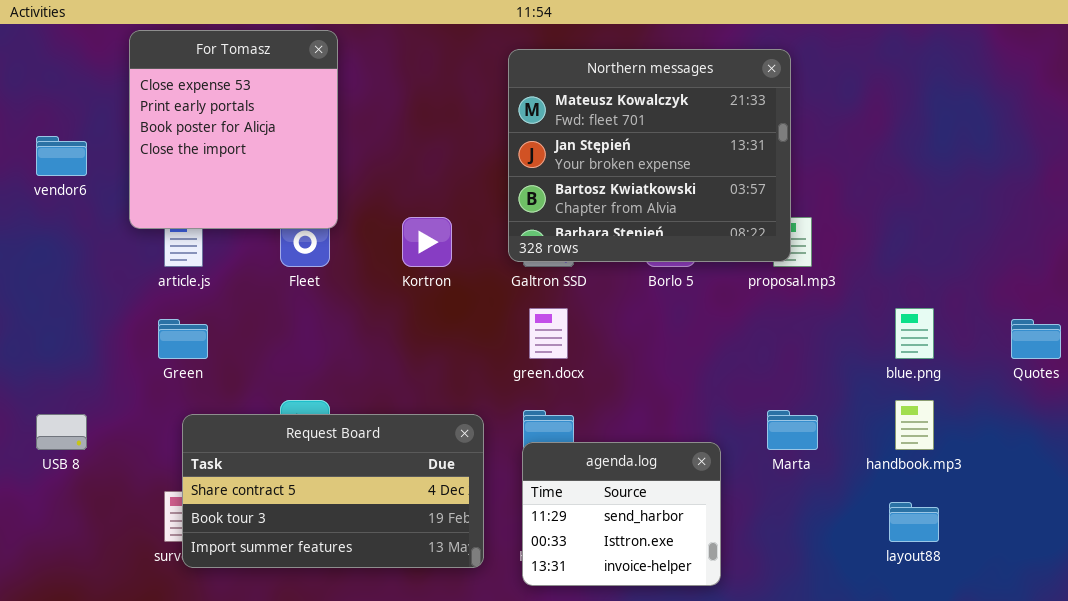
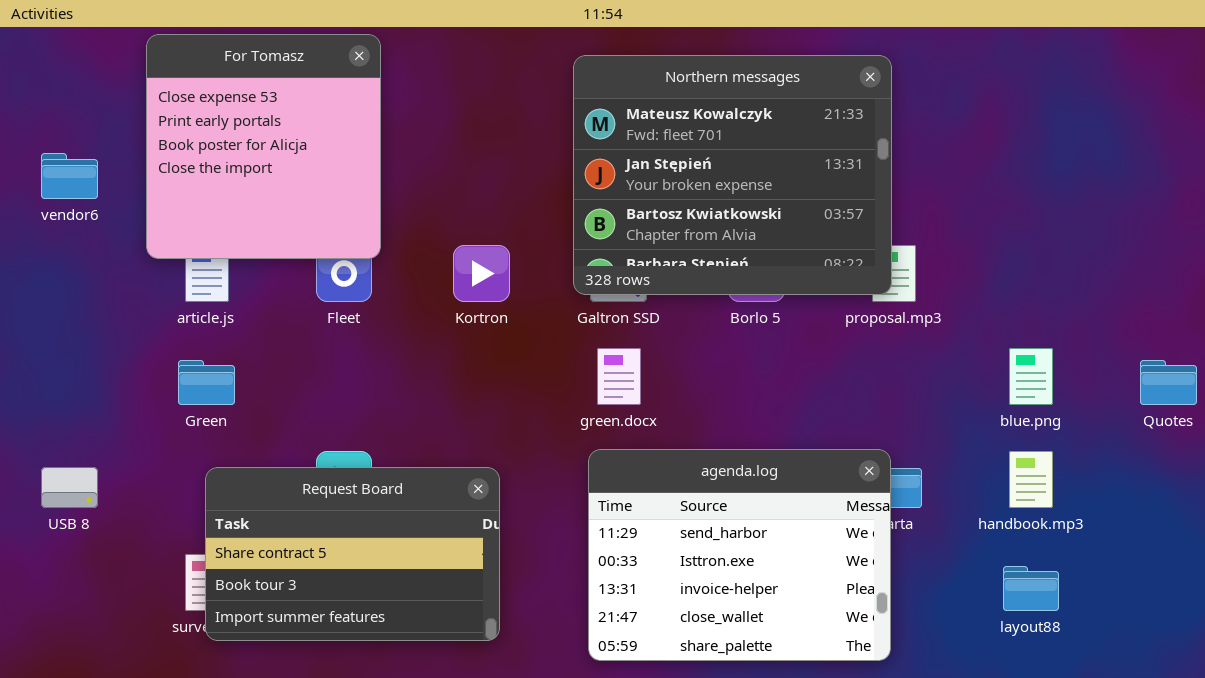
Request Board: [182,414,484,568] -> [205,467,500,641], resized
agenda.log: [522,442,721,586] -> [588,449,891,661], resized

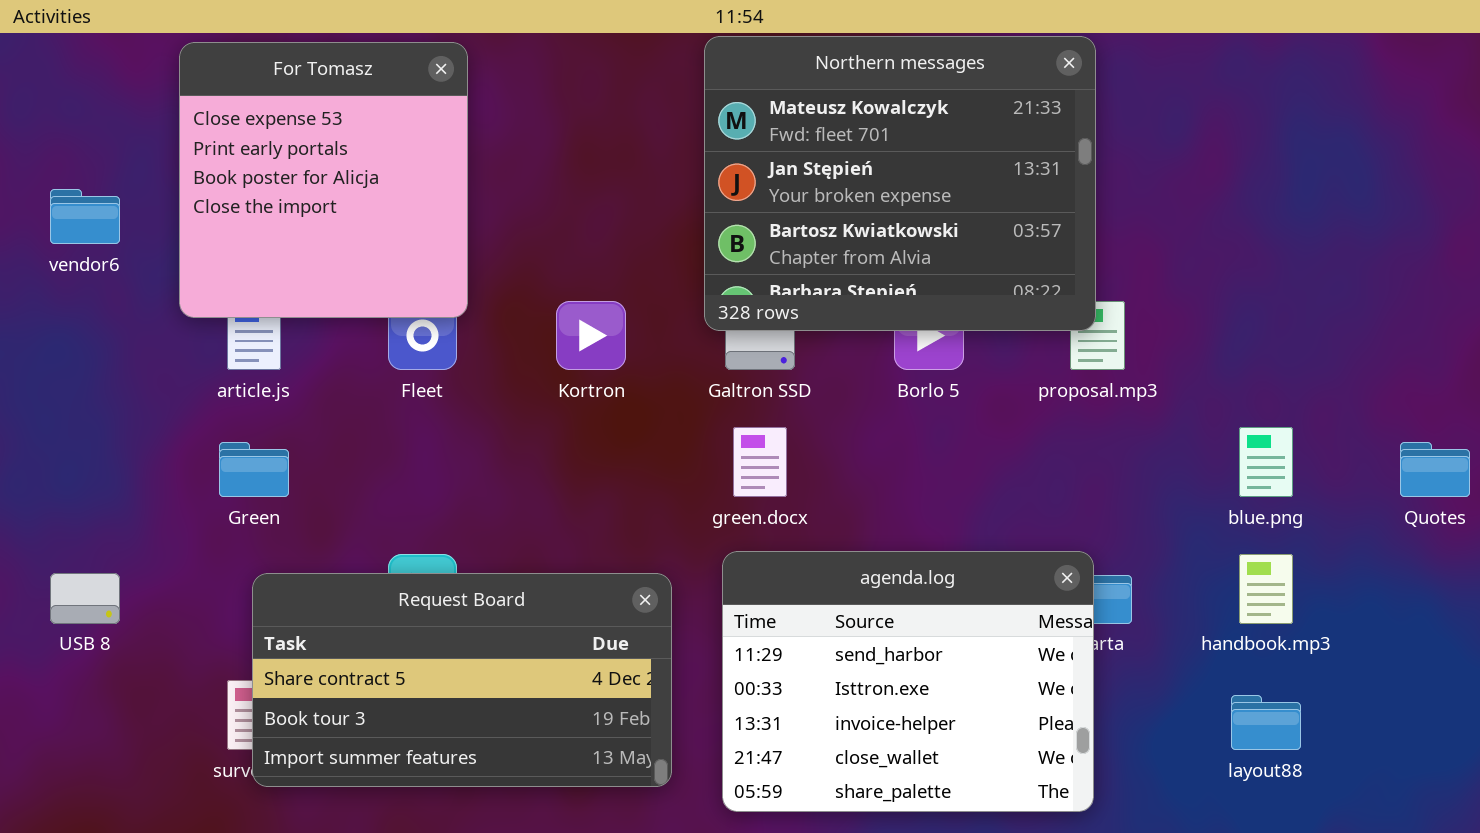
Northern messages: [573,55,892,295] -> [704,36,1096,331], moved
Request Board: [205,467,500,641] -> [252,573,672,787], resized

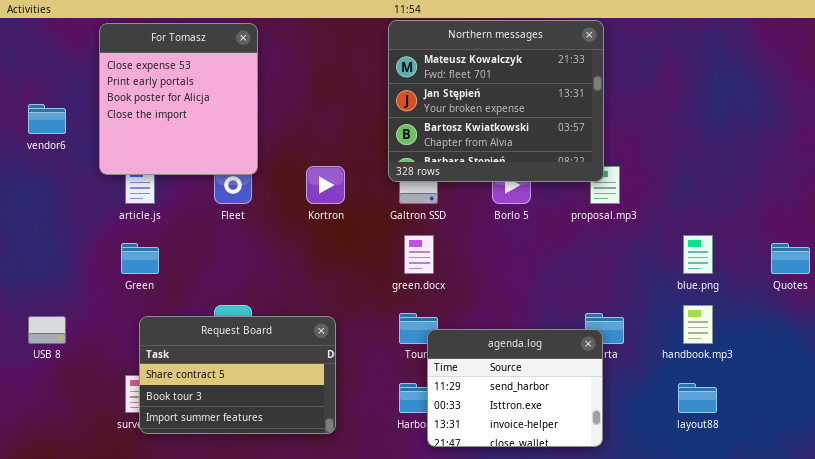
agenda.log: [722,551,1094,812] -> [427,329,603,447], resized
Request Board: [252,573,672,787] -> [139,316,336,434], resized

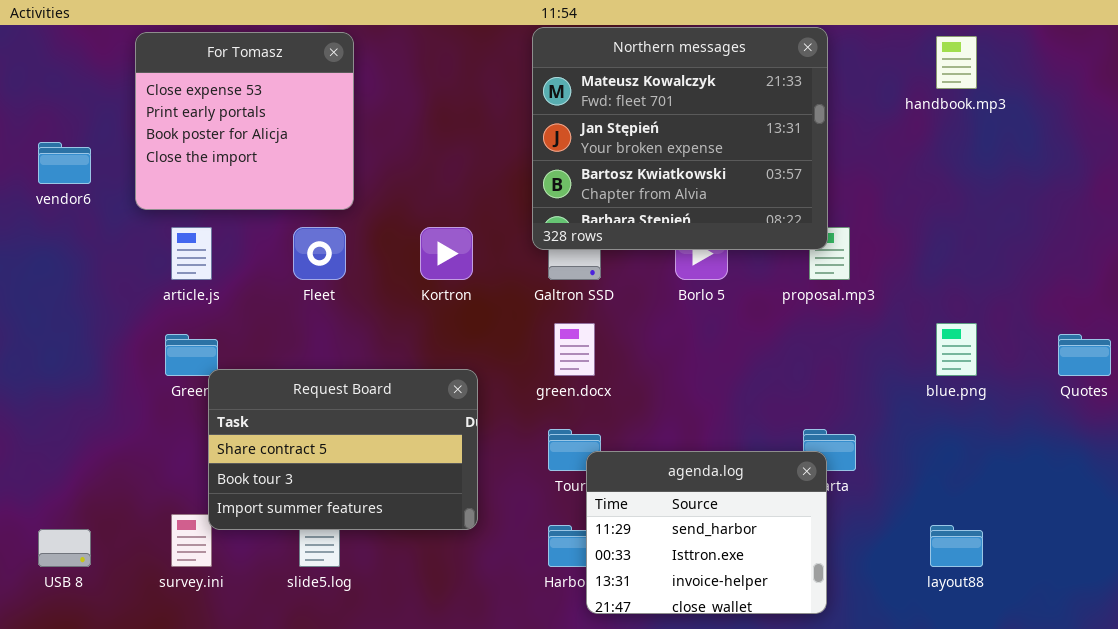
For Tomasz: [99,23,258,175] -> [135,32,354,210], resized
handbook.mp3: [683,305,713,344] -> [936,36,977,89], moved
USB 8: [28,316,66,344] -> [38,529,91,567], moved
Request Board: [139,316,336,434] -> [208,369,478,530], moved

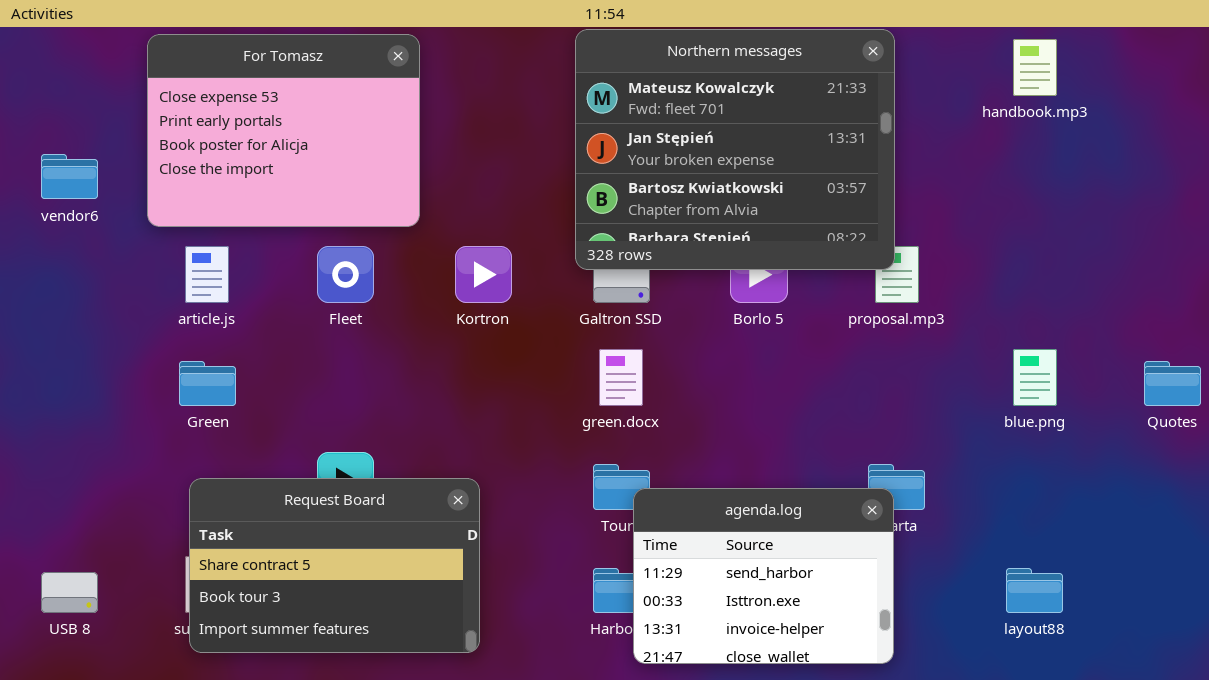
For Tomasz: [135,32,354,210] -> [147,34,420,227], resized
Request Board: [208,369,478,530] -> [189,478,480,653], moved

